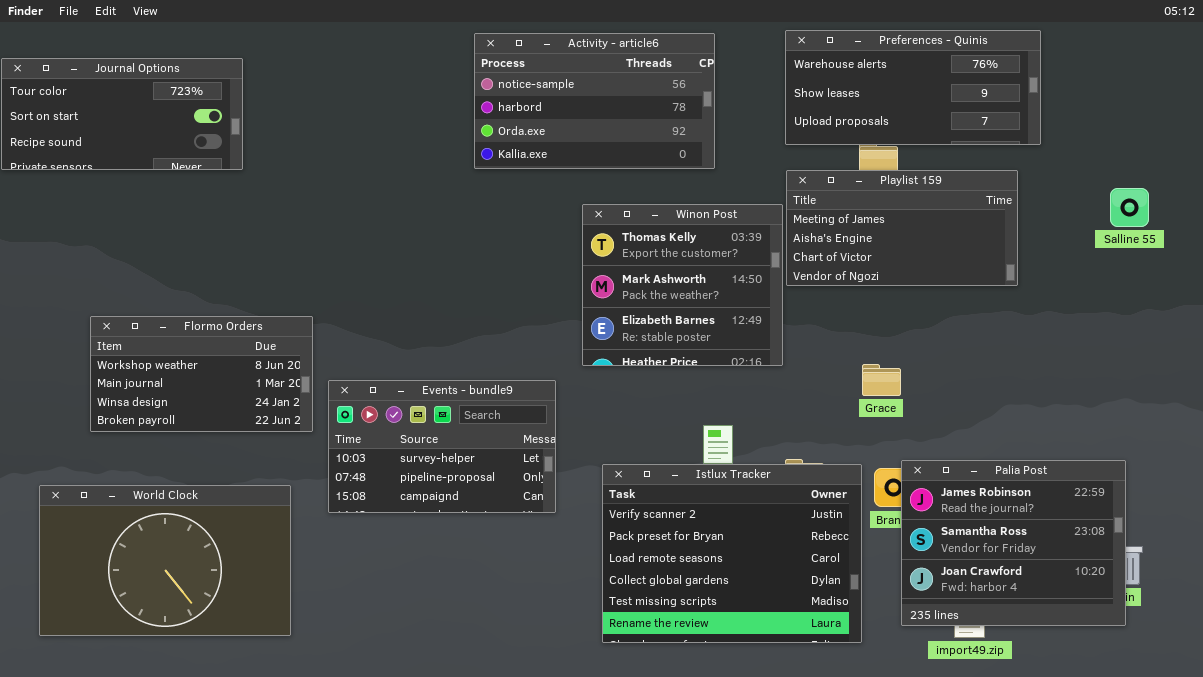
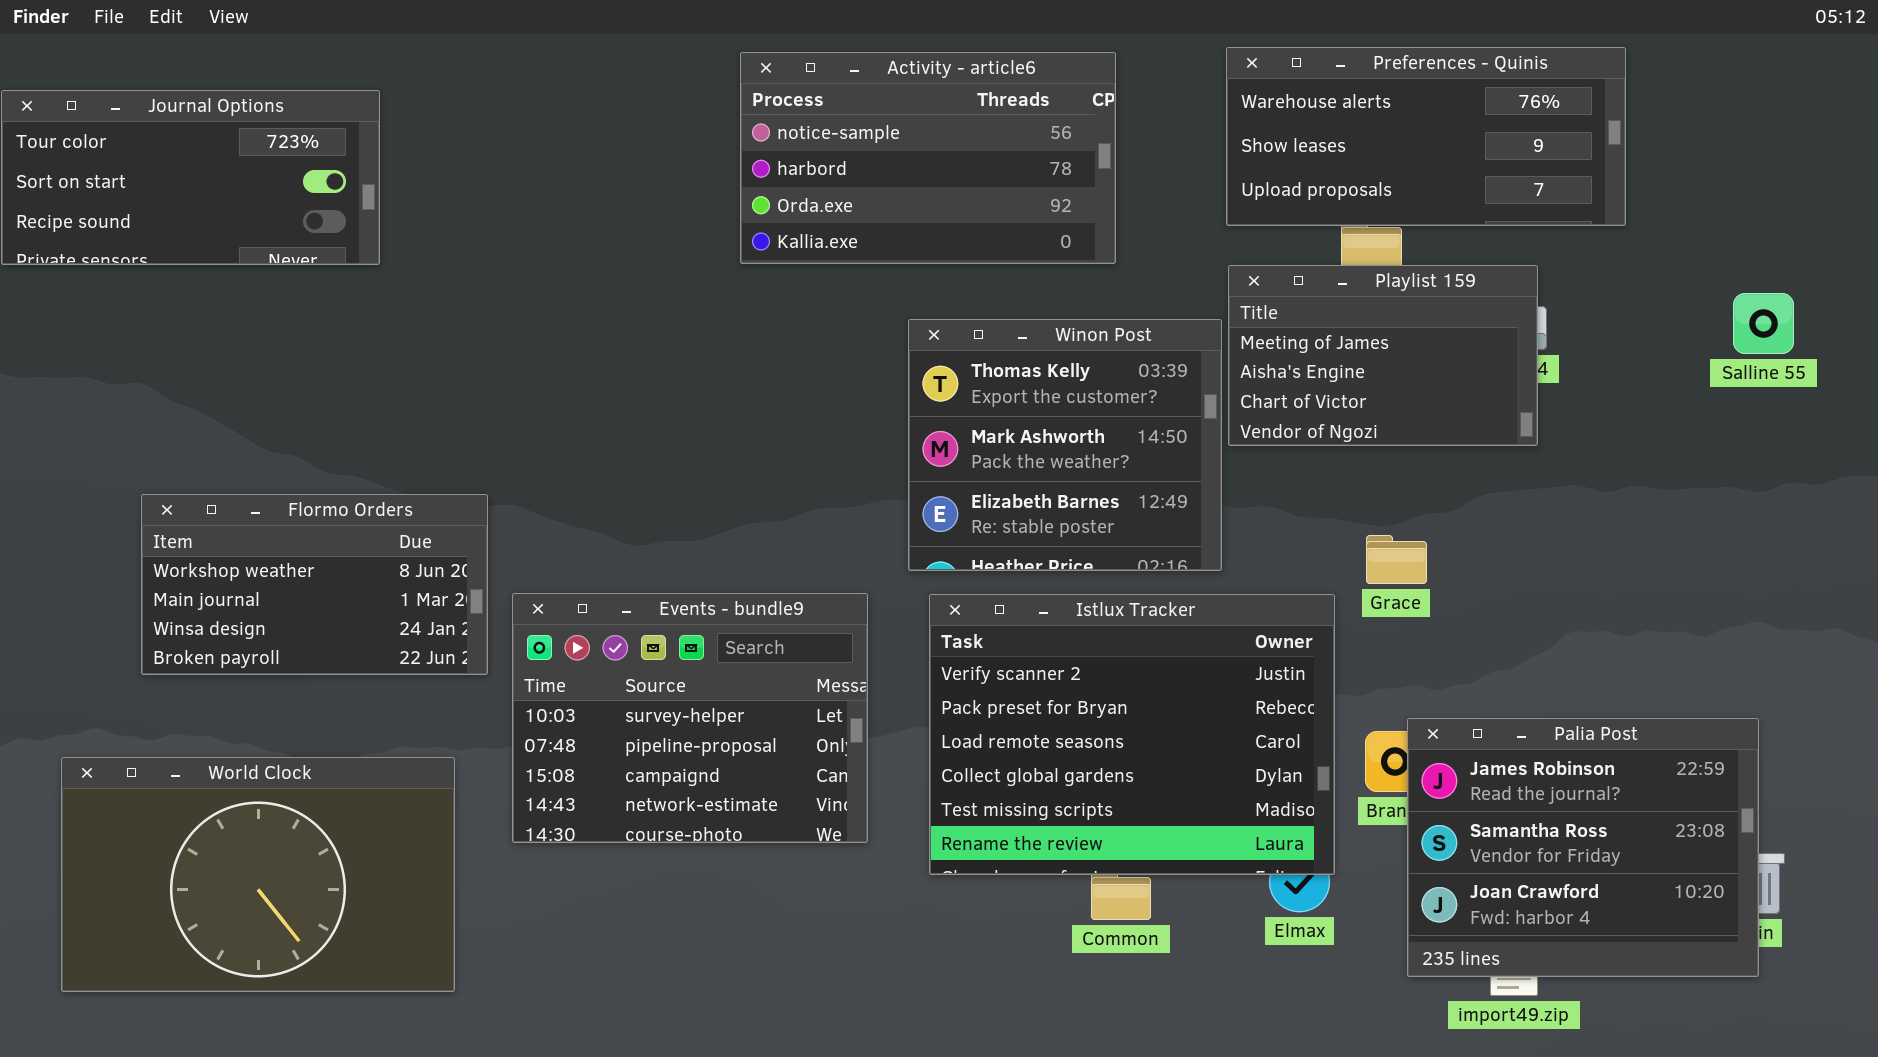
Playlist 159: [786,170,1018,286] -> [1228,265,1538,446], resized
Grace: [862,364,901,396] -> [1366,535,1427,584], moved
Events - bundle9: [328,380,556,513] -> [512,593,868,843], resized
Istlux Tracker: [602,464,862,643] -> [929,594,1335,875], moved

